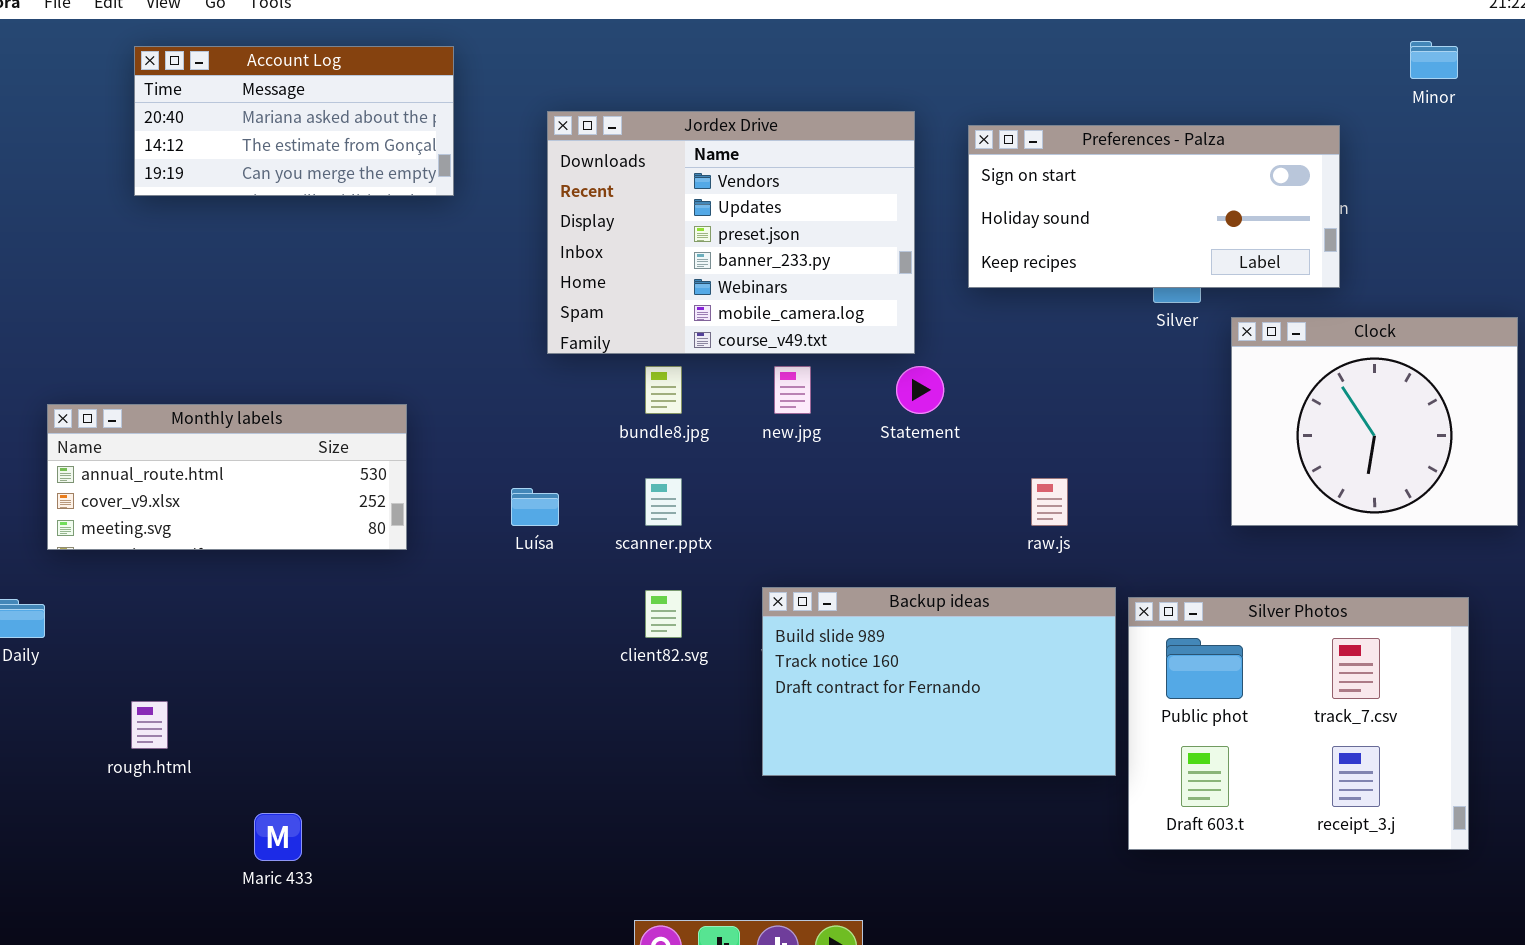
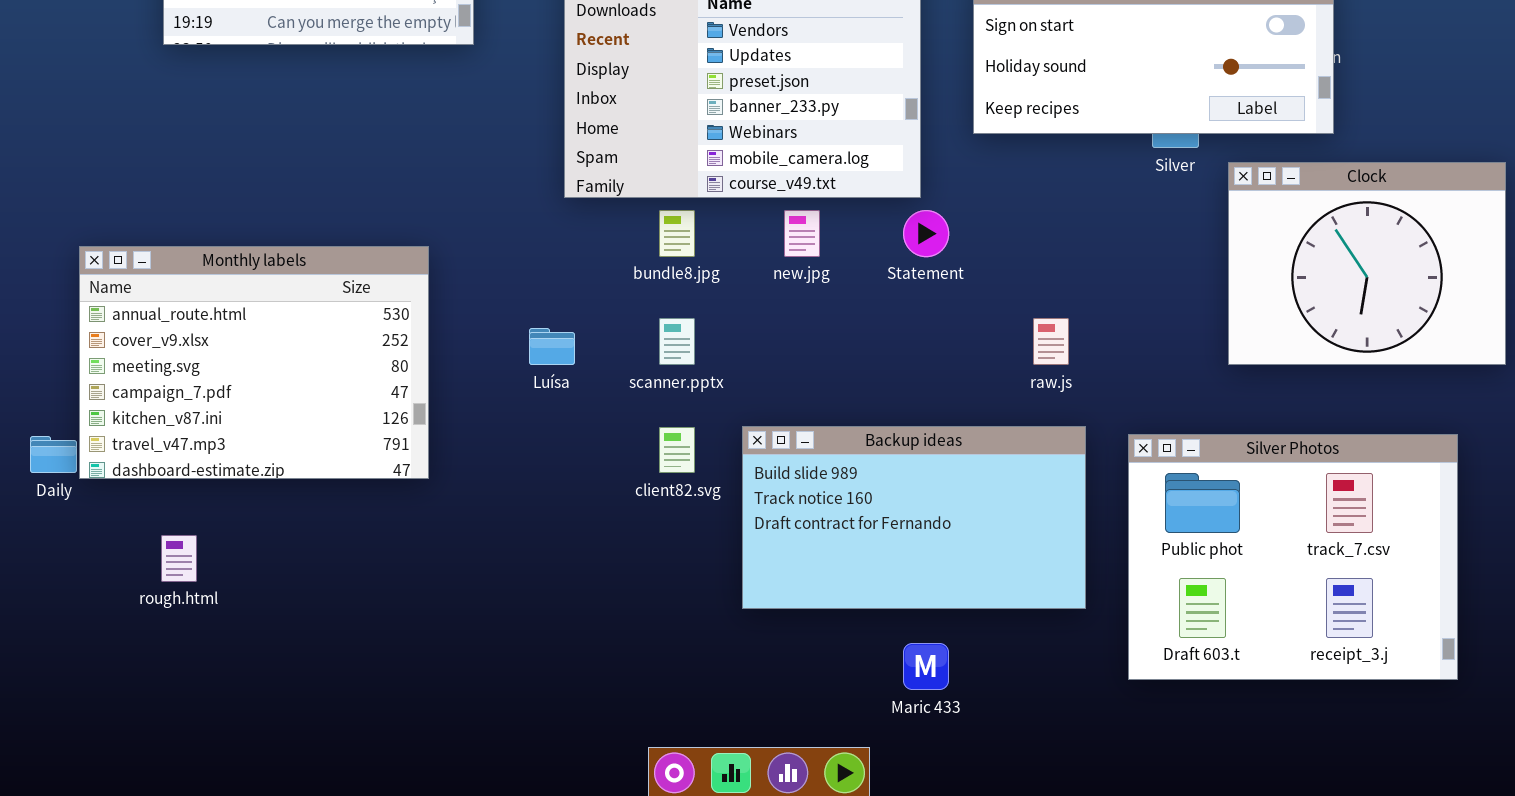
Monthly labels: [47,404,407,550] -> [79,246,429,479], resized
Backup ideas: [762,587,1116,776] -> [742,426,1086,609], moved
Maric 433: [254,813,302,861] -> [903,643,949,690], moved

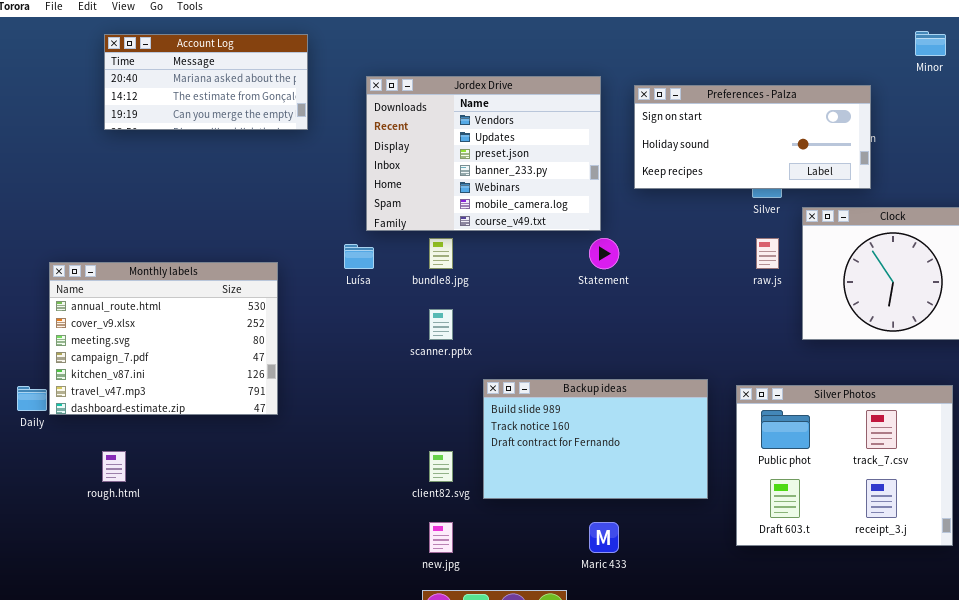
new.jpg: [784,210,820,257] -> [429,522,453,553], moved
raw.js: [1033,318,1069,365] -> [756,238,779,269], moved
Luísa: [529,328,575,365] -> [344,244,374,269], moved
client82.svg: [659,427,695,473] -> [429,451,453,482], moved

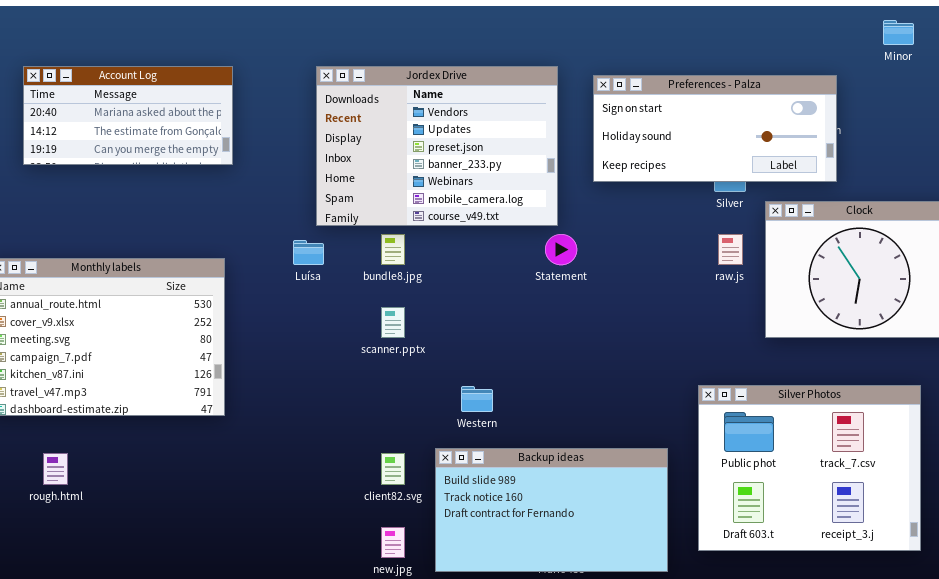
Account Log: [104,34,308,130] -> [23,66,233,165], moved
Backup ideas: [483,379,708,499] -> [435,448,668,572], moved

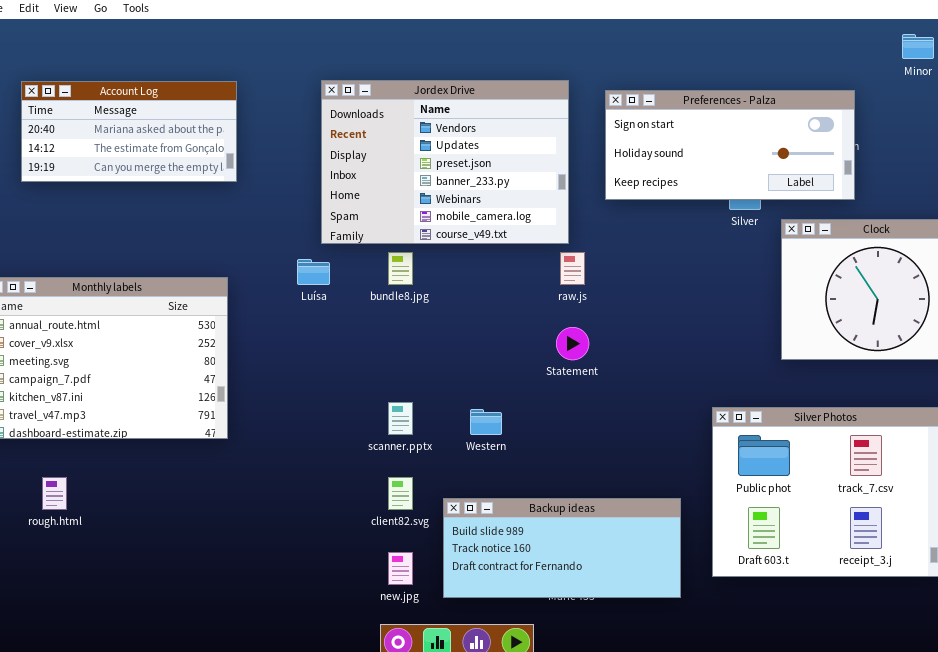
Statement: [545,234,577,265] -> [556,327,589,360], moved
raw.js: [718,234,743,265] -> [560,252,585,285], moved
scanner.pptx: [381,307,405,338] -> [388,402,413,435], moved
Backup ideas: [435,448,668,572] -> [443,498,681,598], resized

